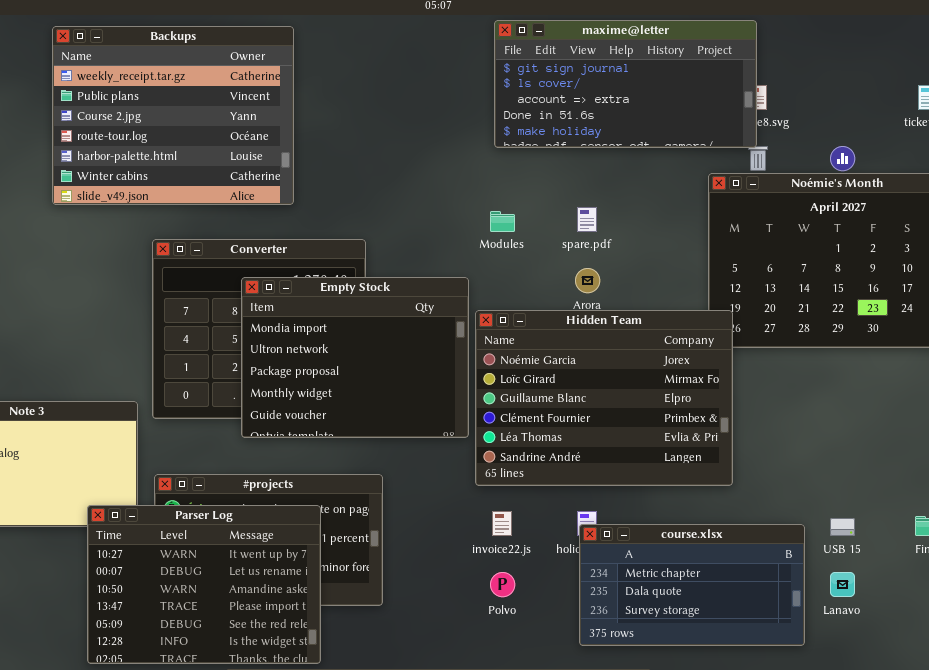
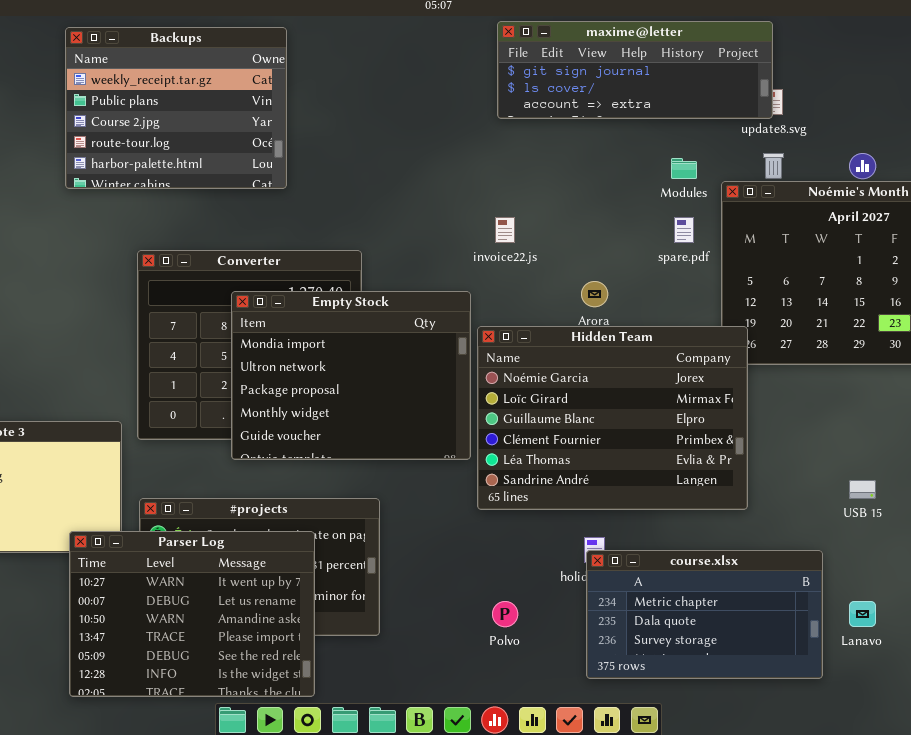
maxime@letter: [494,20,757,148] -> [497,21,773,119], resized
Backups: [52,26,294,205] -> [65,27,287,189], resized
spare.pdf: [577,207,597,232] -> [674,217,694,243], moved
Modules: [490,211,515,232] -> [671,158,697,179], moved
invoice22.js: [492,511,512,536] -> [495,217,515,243], moved
USB 15: [830,518,855,536] -> [849,480,876,499], moved

